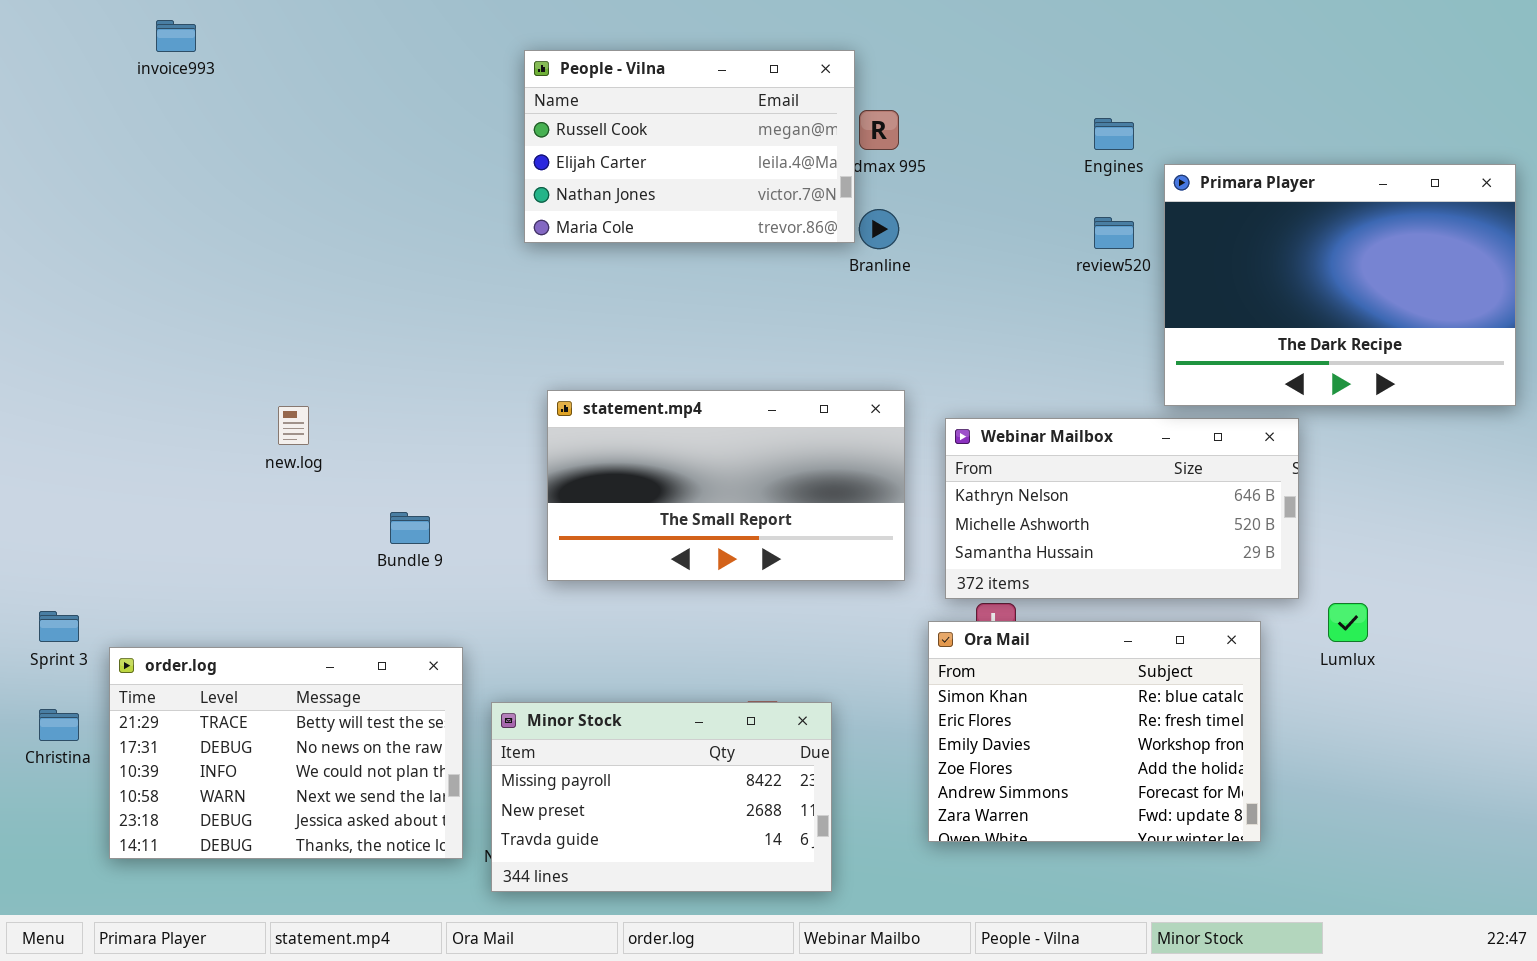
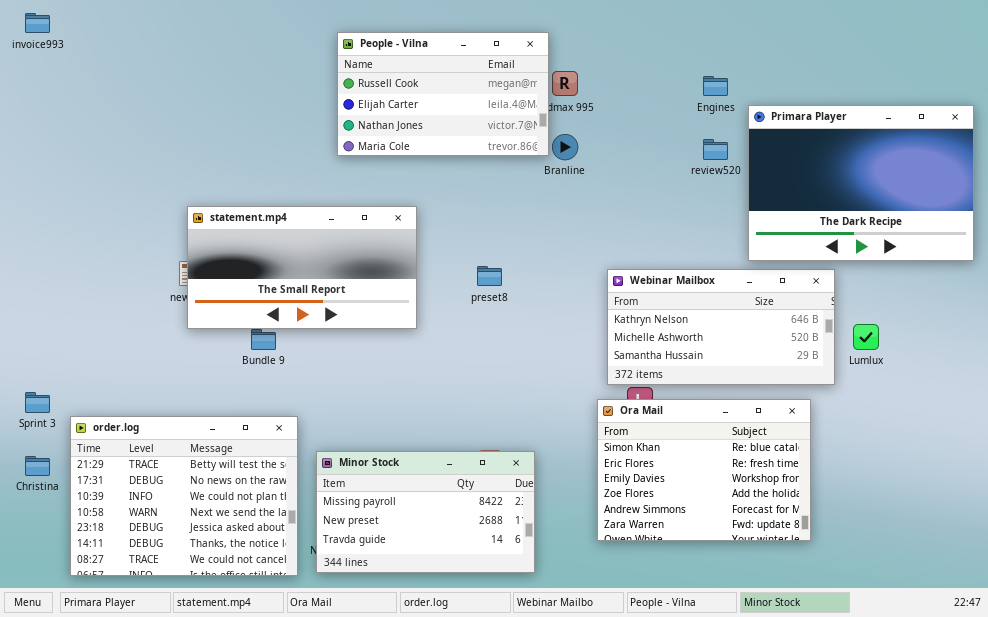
invoice993: [156,20,196,52] -> [25,13,50,33], moved
statement.mp4: [547,390,905,581] -> [187,206,417,329], moved
Lumlux: [1328,603,1368,642] -> [853,324,879,350], moved
order.log: [109,647,463,859] -> [70,416,298,576], resized

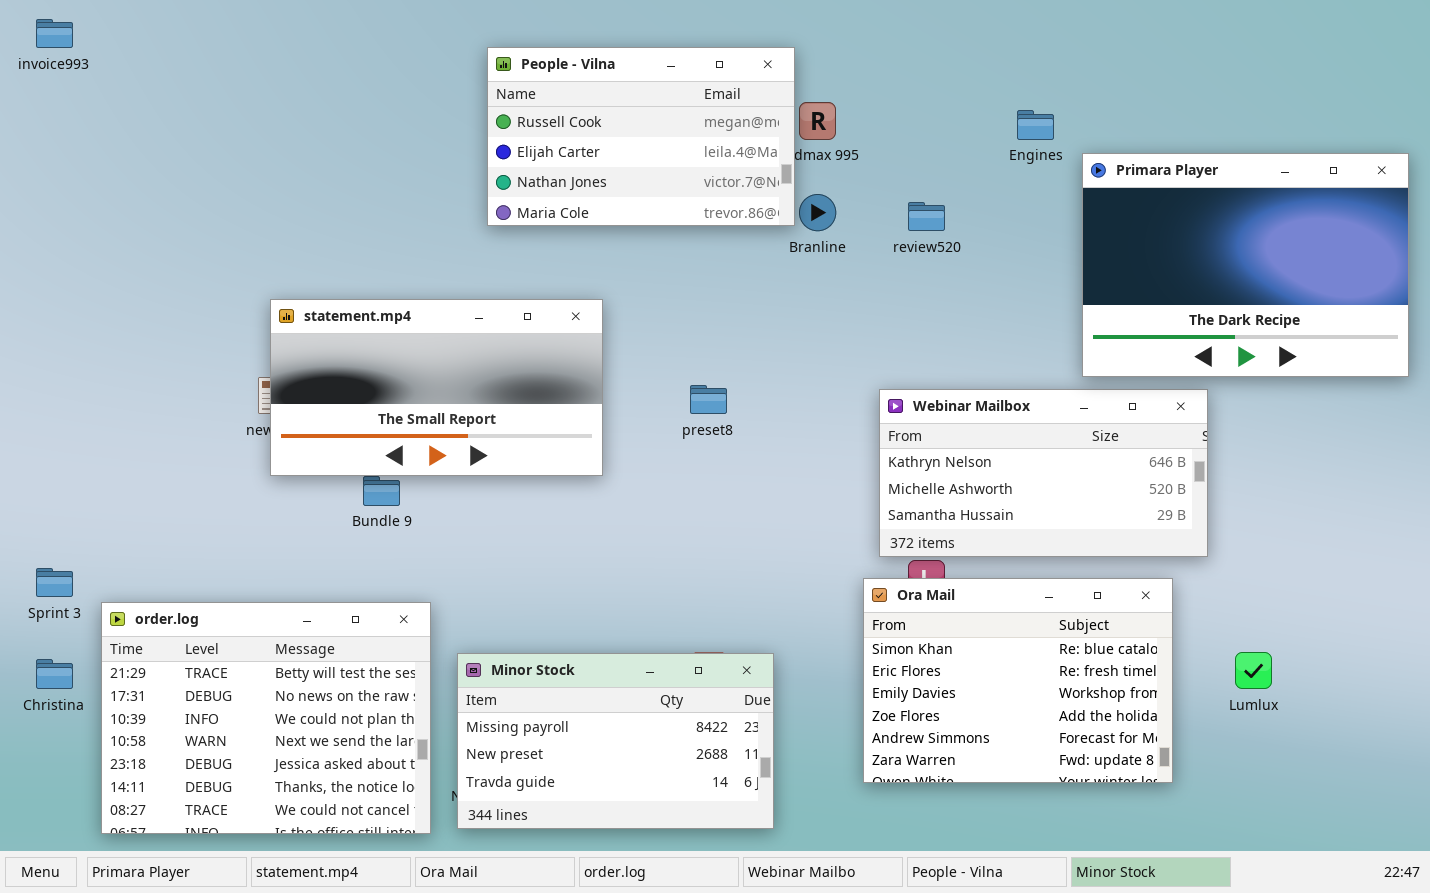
review520: [703,139,728,160] -> [908,202,945,231], moved
Lumlux: [853,324,879,350] -> [1235,652,1272,689], moved

